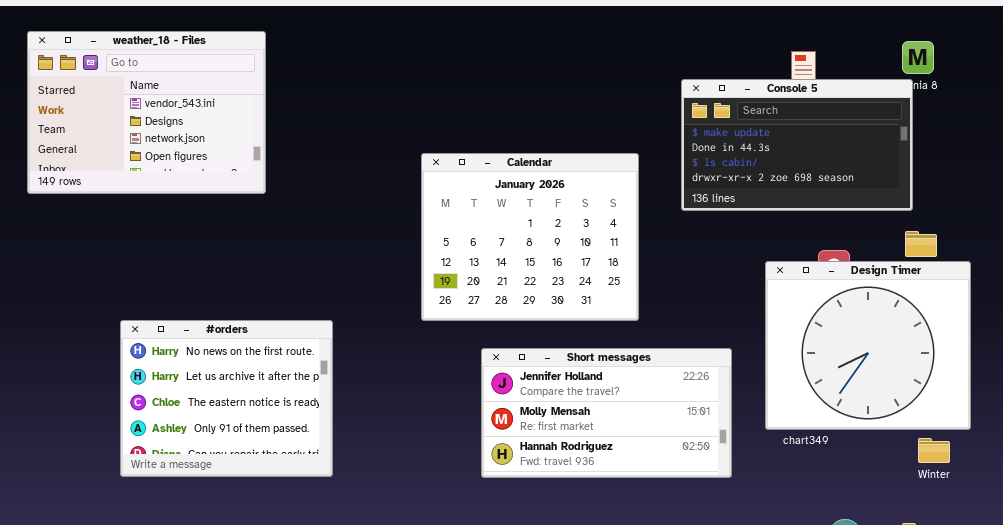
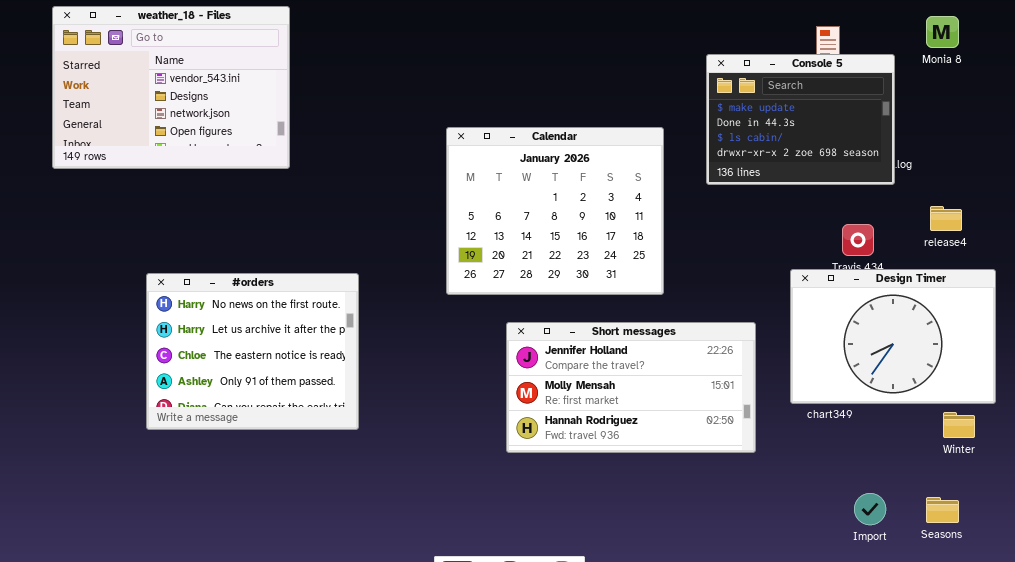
Console 5: [681,79,913,211] -> [706,54,895,185], resized
Design Timer: [765,261,971,430] -> [790,269,996,404], resized
#orders: [120,320,333,477] -> [146,273,359,430], moved

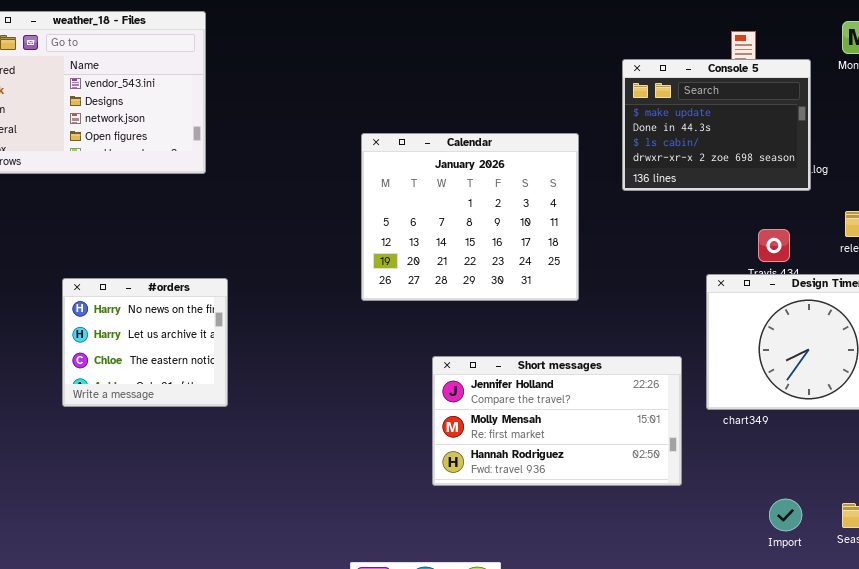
#orders: [146,273,359,430] -> [62,278,228,407], resized
Short messages: [506,322,756,453] -> [432,356,682,486], moved

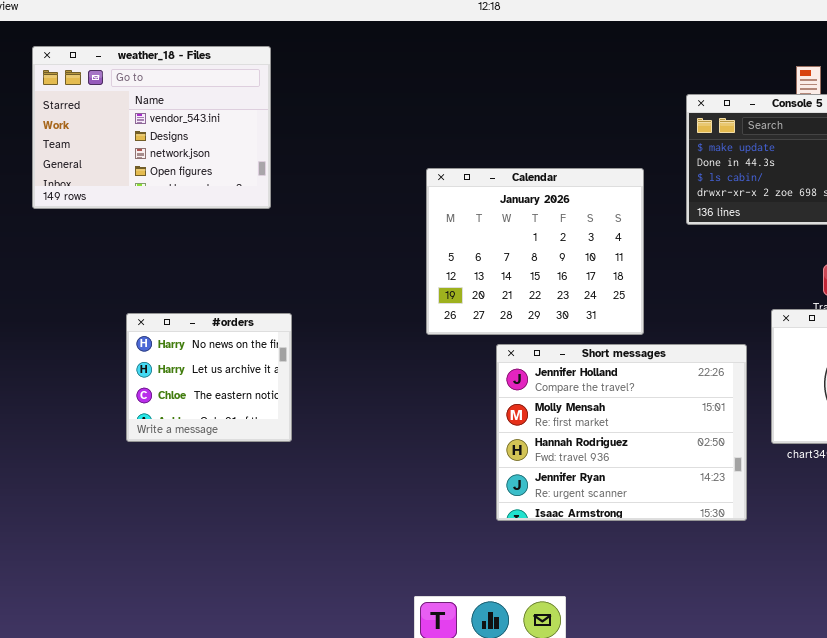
Short messages: [432,356,682,486] -> [496,344,747,521], resized

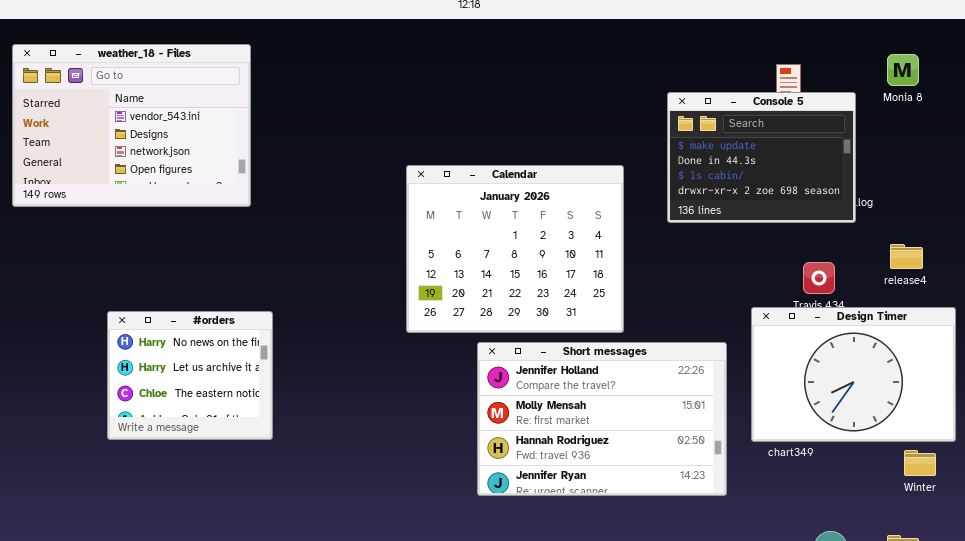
Short messages: [496,344,747,521] -> [477,342,727,496], resized

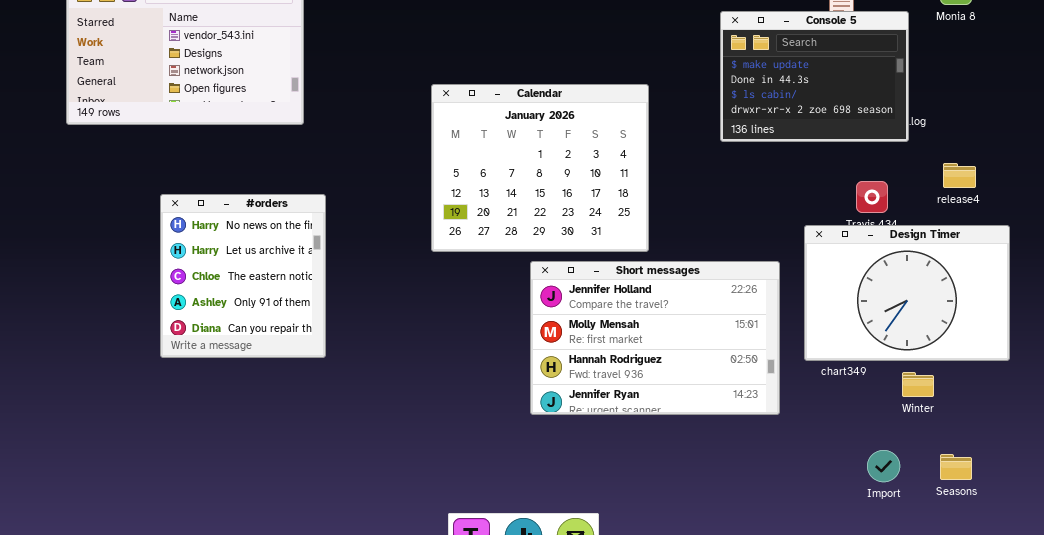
Calendar: [406,165,624,333] -> [431,84,649,252], moved
#orders: [107,311,273,440] -> [160,194,326,358], resized
Winter: [904,450,936,476] -> [902,372,934,397], moved

